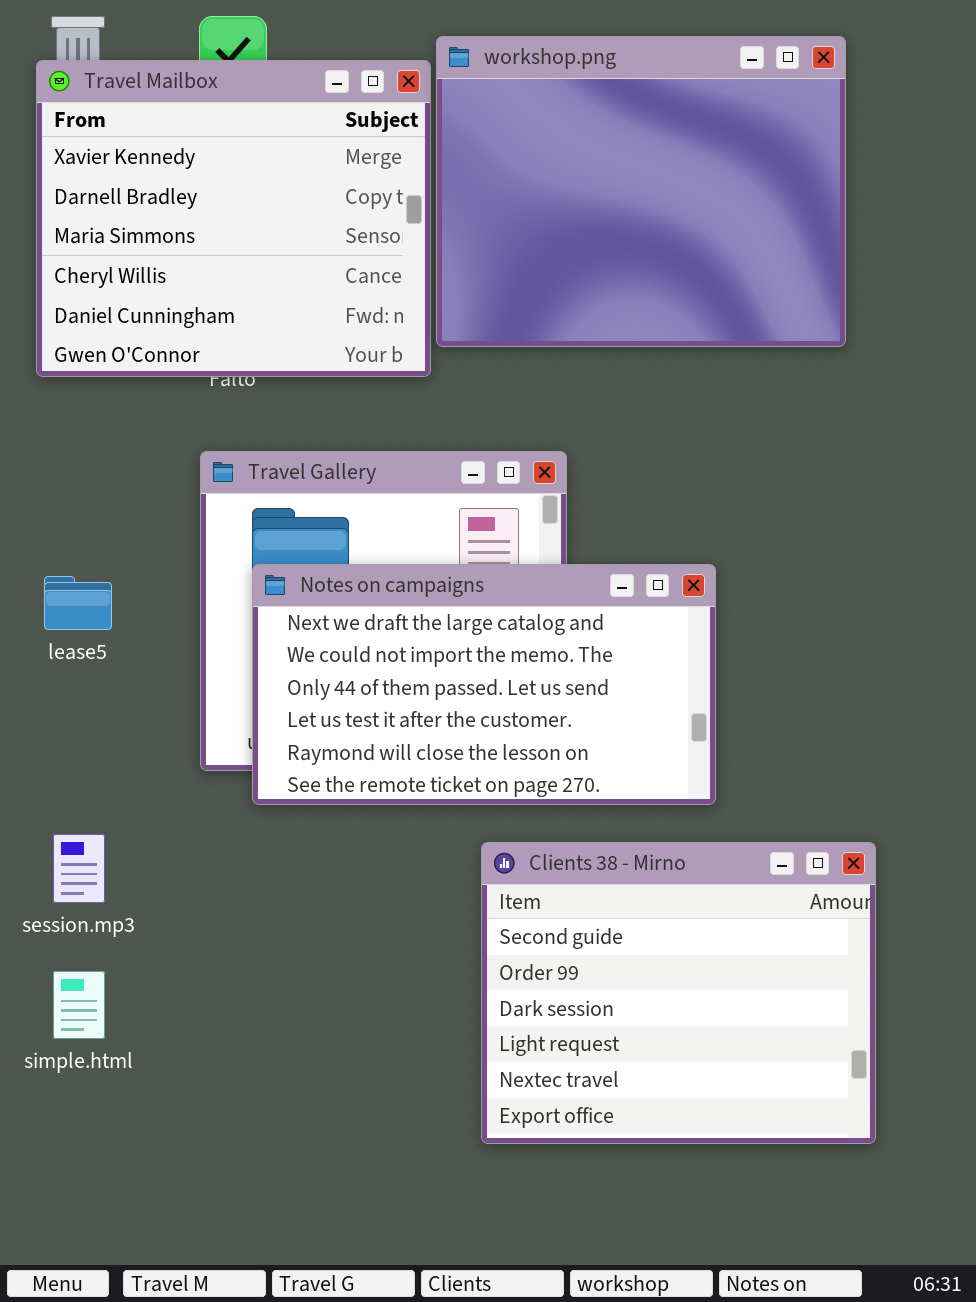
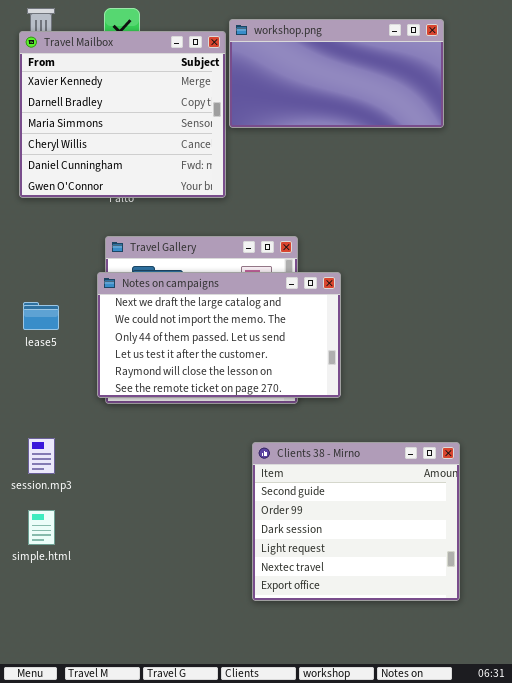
workshop.png: [436,36,846,347] -> [229,19,444,128], resized
Notes on campaigns: [252,564,716,805] -> [97,272,341,398], moved

